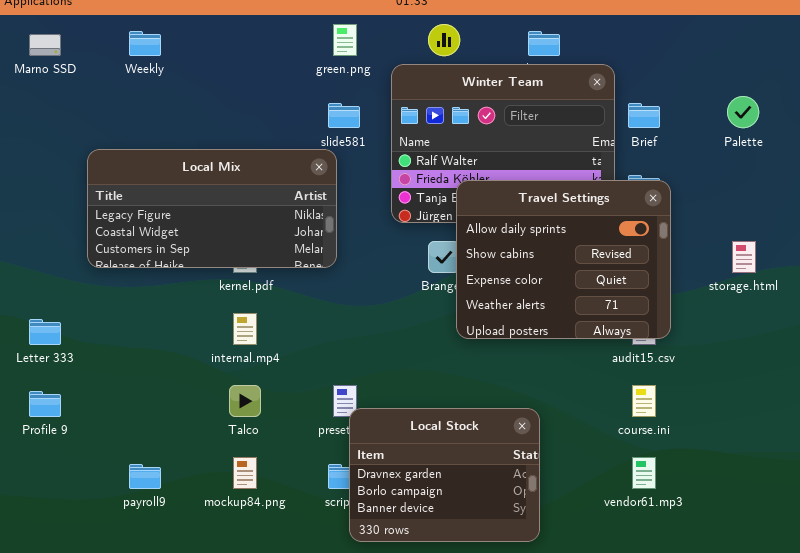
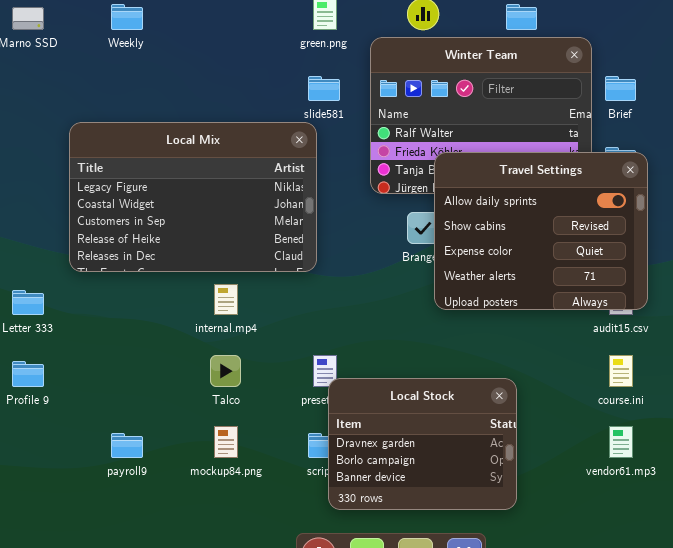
Local Mix: [87,149,337,268] -> [69,122,317,272], resized

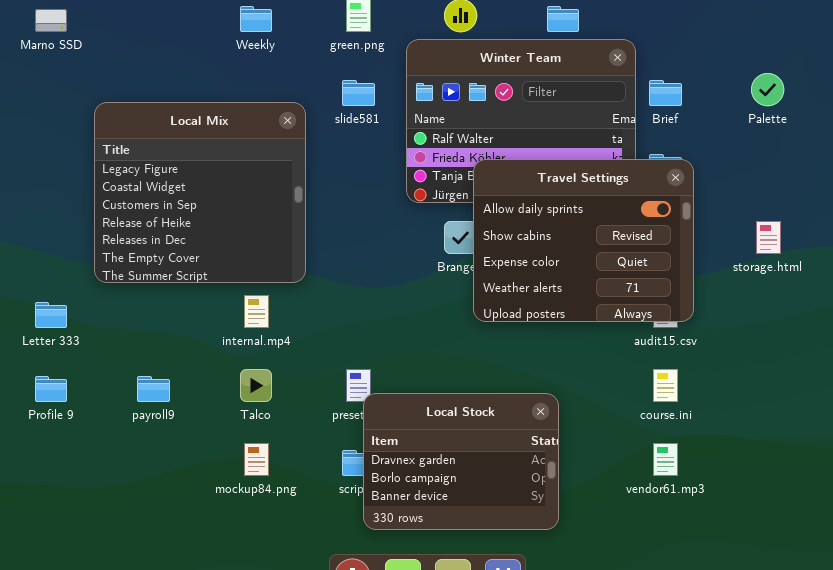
Weekly: [111,4,143,30] -> [240,6,272,32], moved
Local Mix: [69,122,317,272] -> [94,102,306,283], resized
payroll9: [111,433,143,458] -> [137,376,170,402], moved

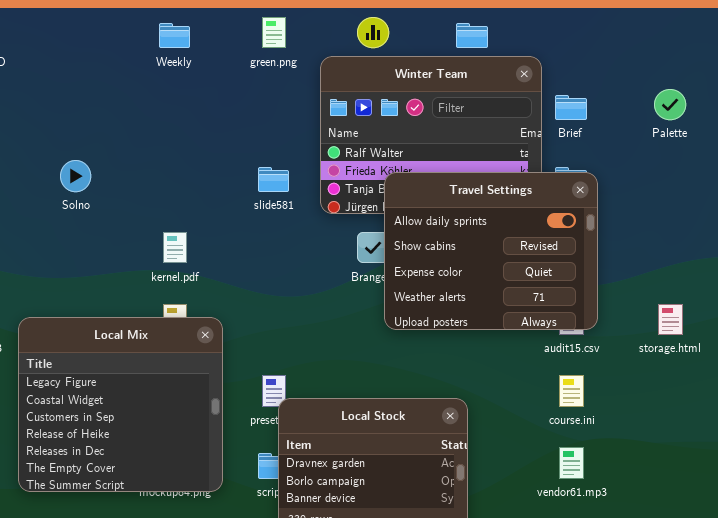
slide581: [342,80,375,106] -> [258,167,289,192], moved
Local Mix: [94,102,306,283] -> [18,317,223,492], moved
storage.html: [756,221,781,254] -> [658,304,683,335], moved

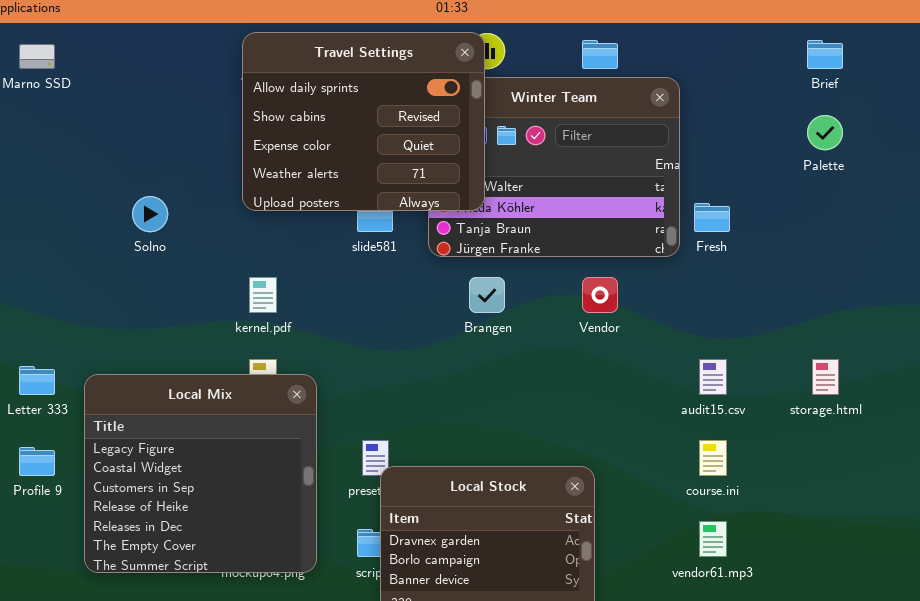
Brief: [555,95,587,120] -> [807,40,843,69], moved
Travel Settings: [384,172,598,330] -> [242,32,485,211], moved

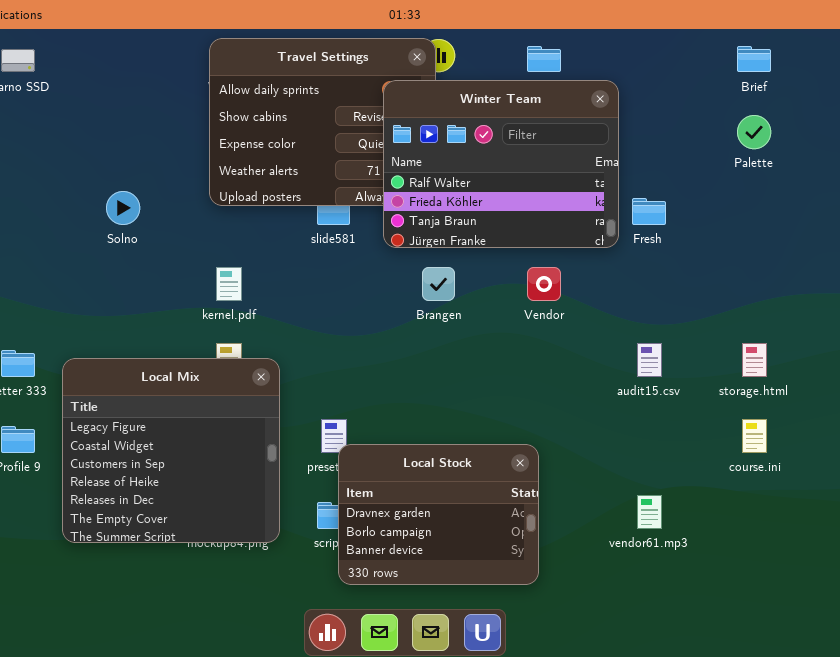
Winter Team: [428,77,680,257] -> [383,80,619,248], raised
course.ini: [699,440,727,476] -> [742,419,767,453], moved

